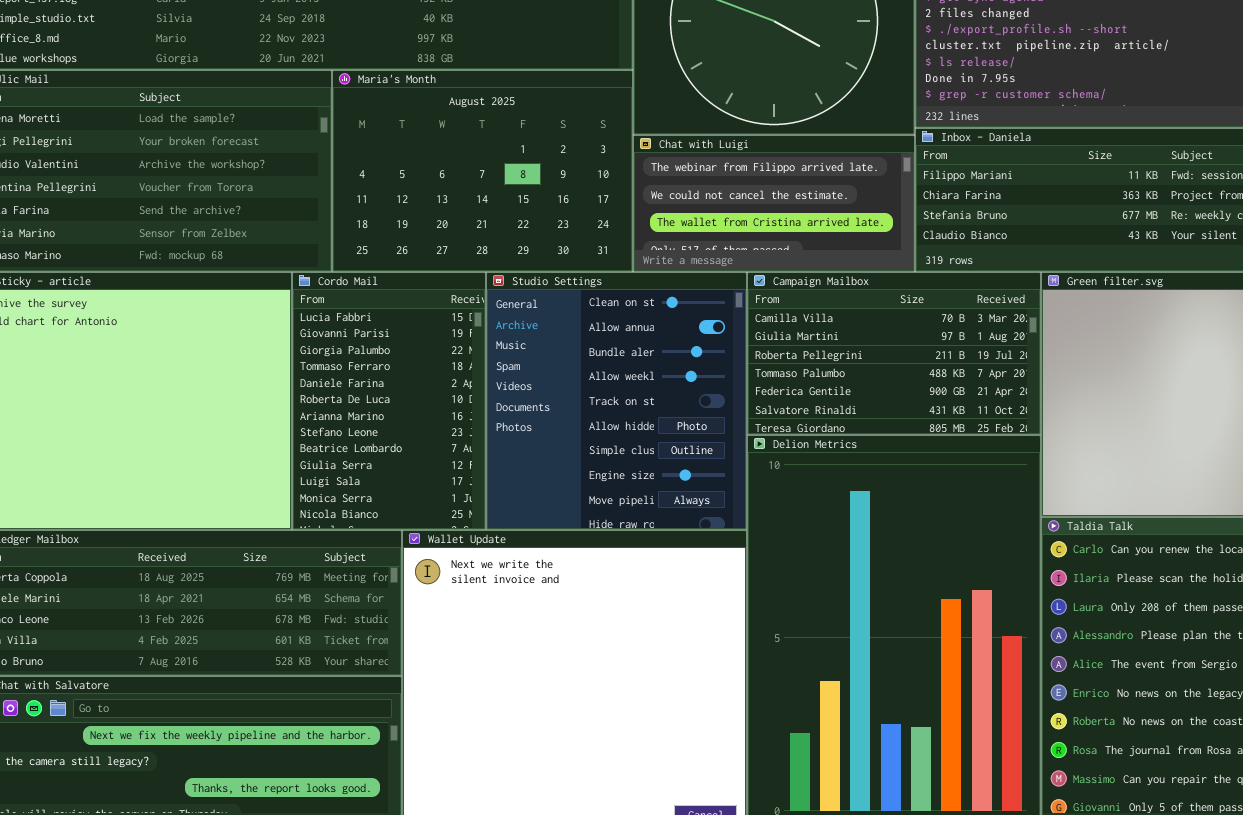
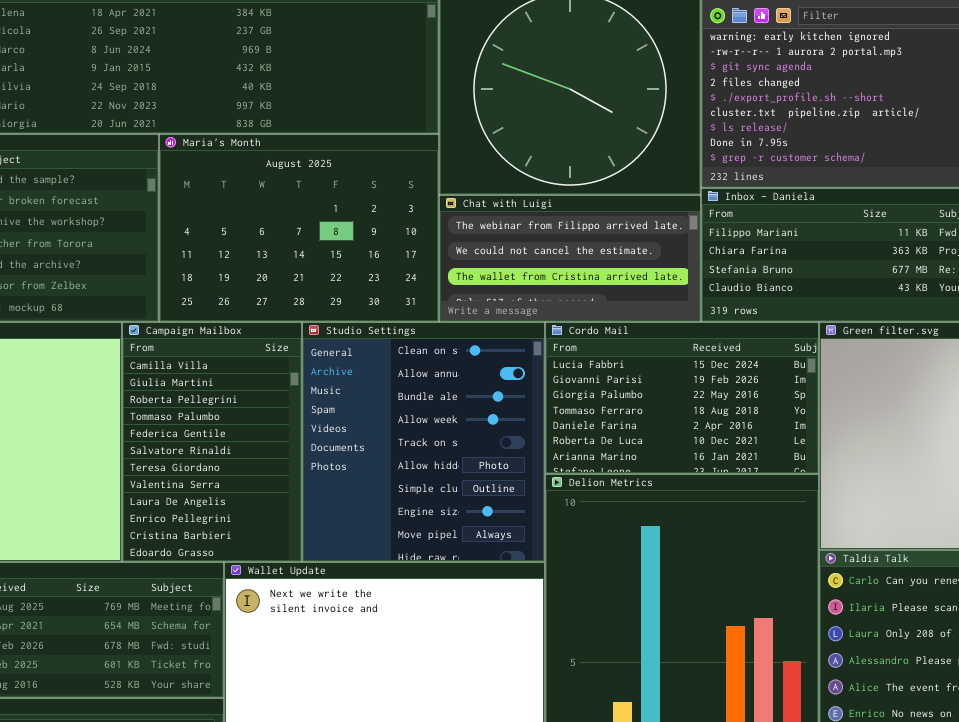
Cordo Mail: [292,272,486,530] -> [545,322,819,474], moved, resized
Campaign Mailbox: [747,272,1041,435] -> [122,322,302,562], moved, resized

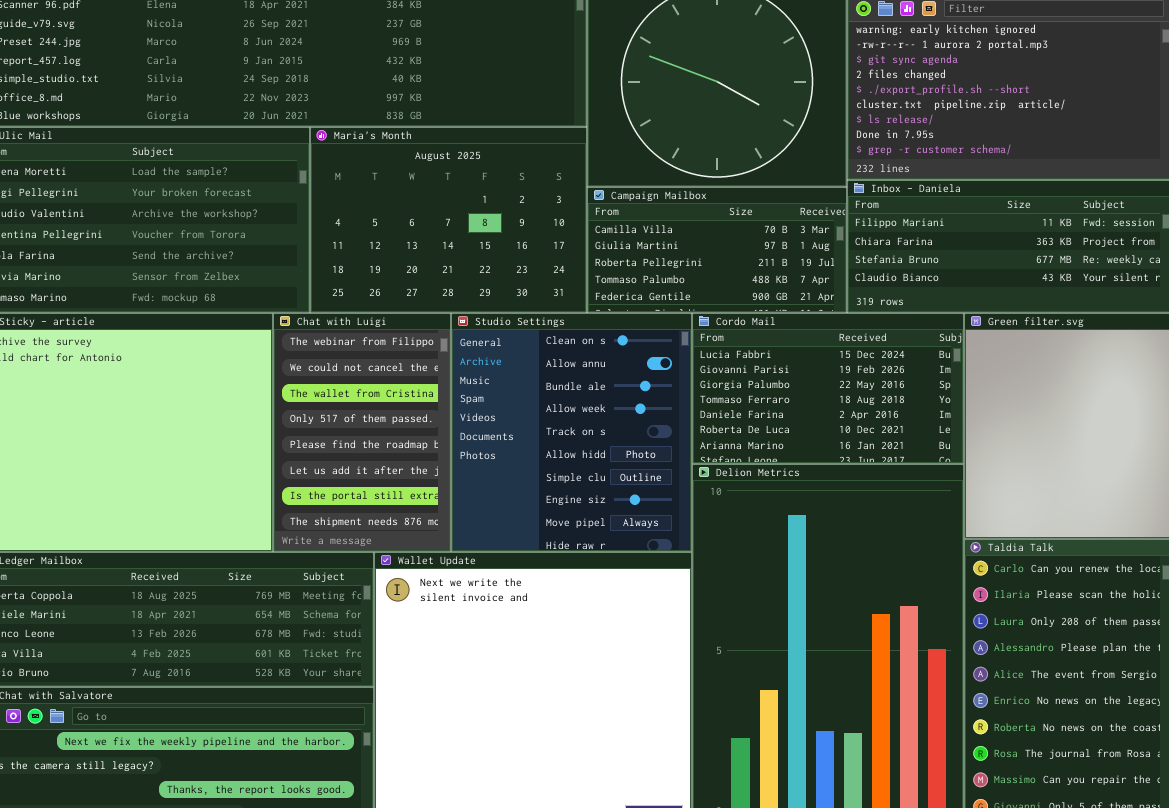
Chat with Luigi: [439,195,701,322] -> [273,313,451,552], moved, resized
Campaign Mailbox: [122,322,302,562] -> [587,187,847,313], moved, resized

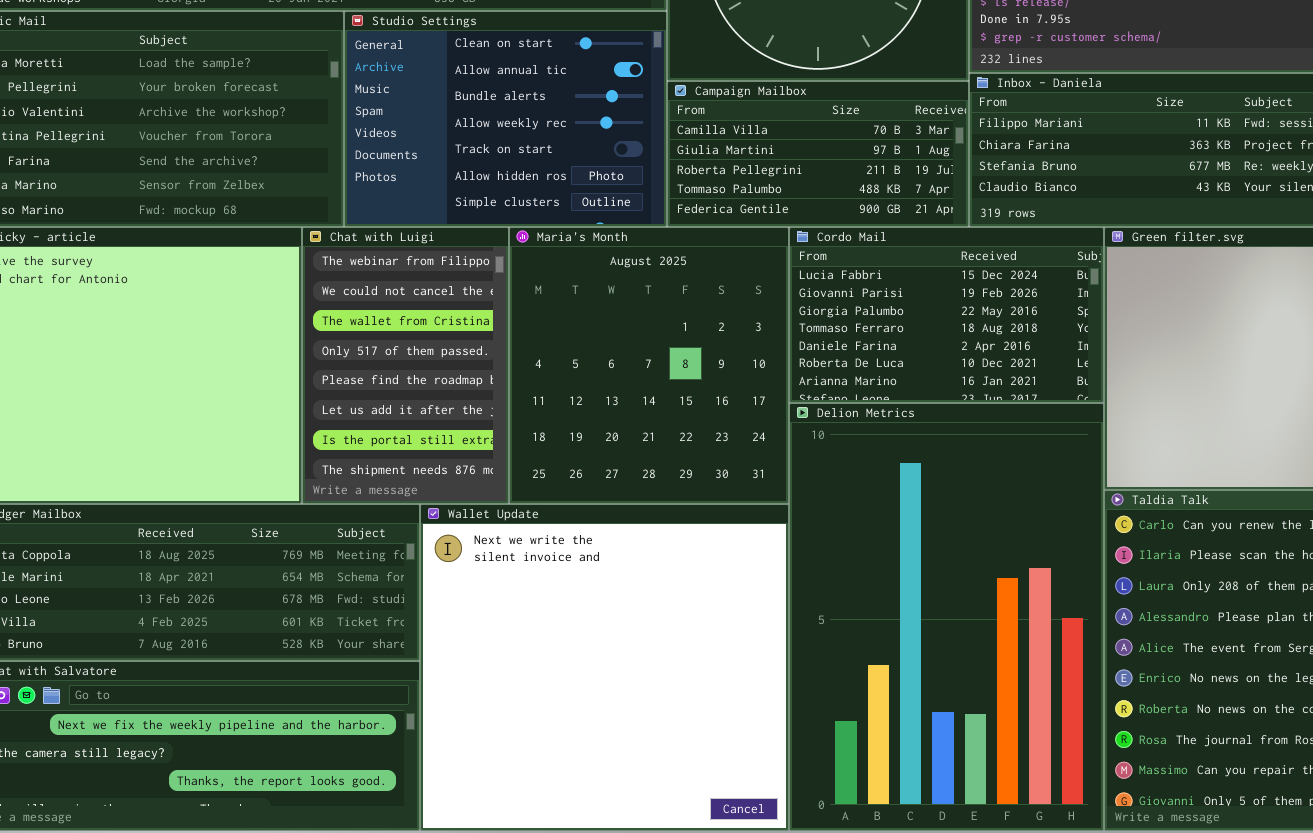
Maria's Month: [310,127,587,313] -> [509,227,789,504], moved, resized
Studio Settings: [451,313,692,552] -> [344,11,667,227], moved, resized

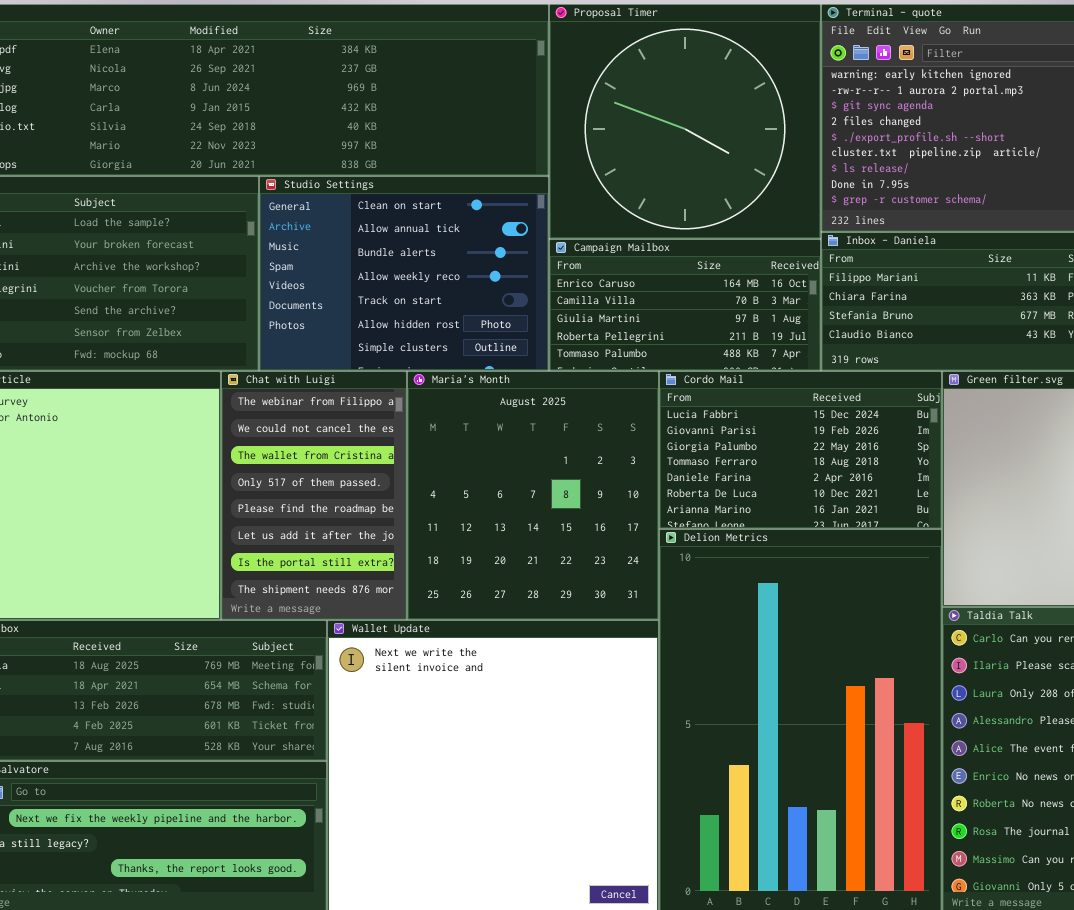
Campaign Mailbox: [667,81,969,227] -> [549,239,821,371], scrolled up 1 row

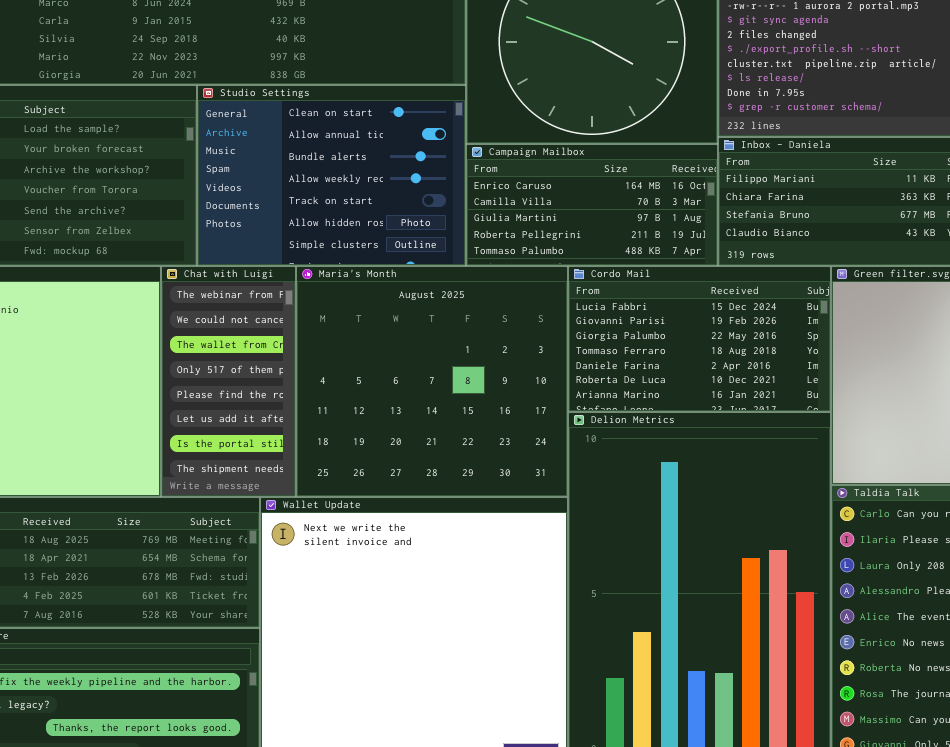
Chat with Luigi: [221,371,407,620] -> [161,266,296,497], resized
Maria's Month: [407,371,659,620] -> [296,266,568,497], resized

